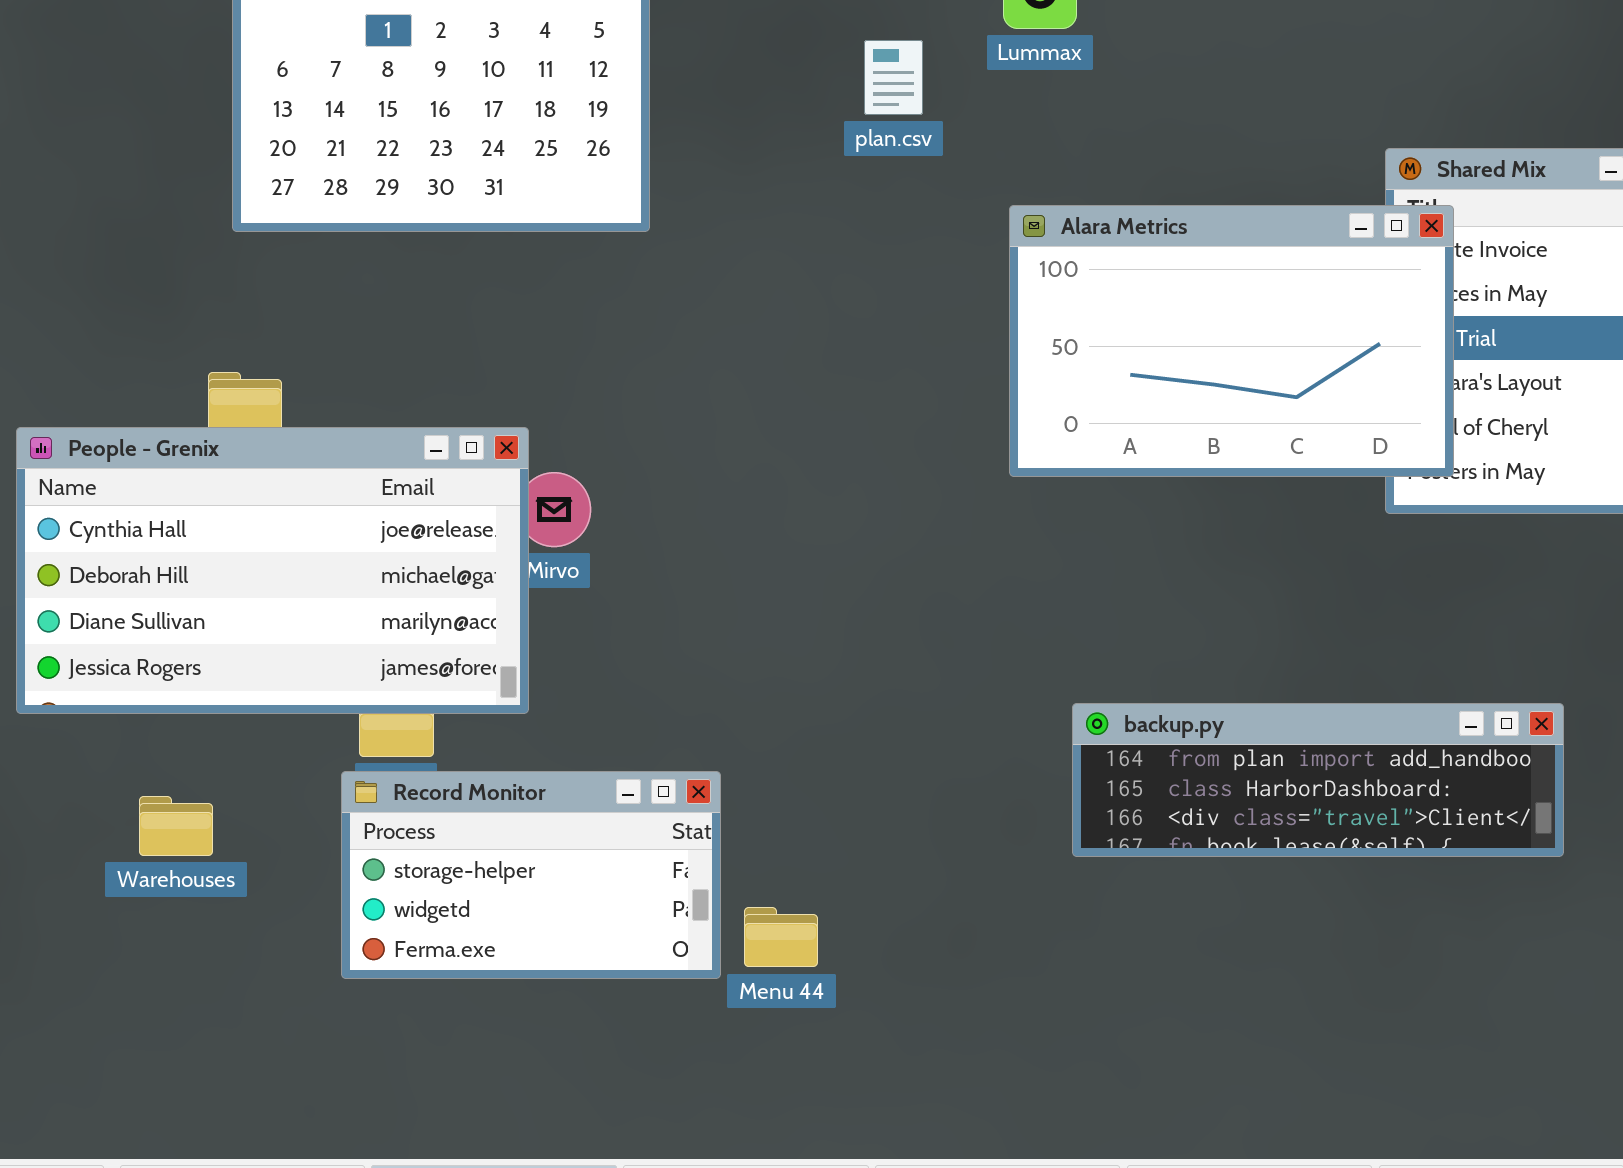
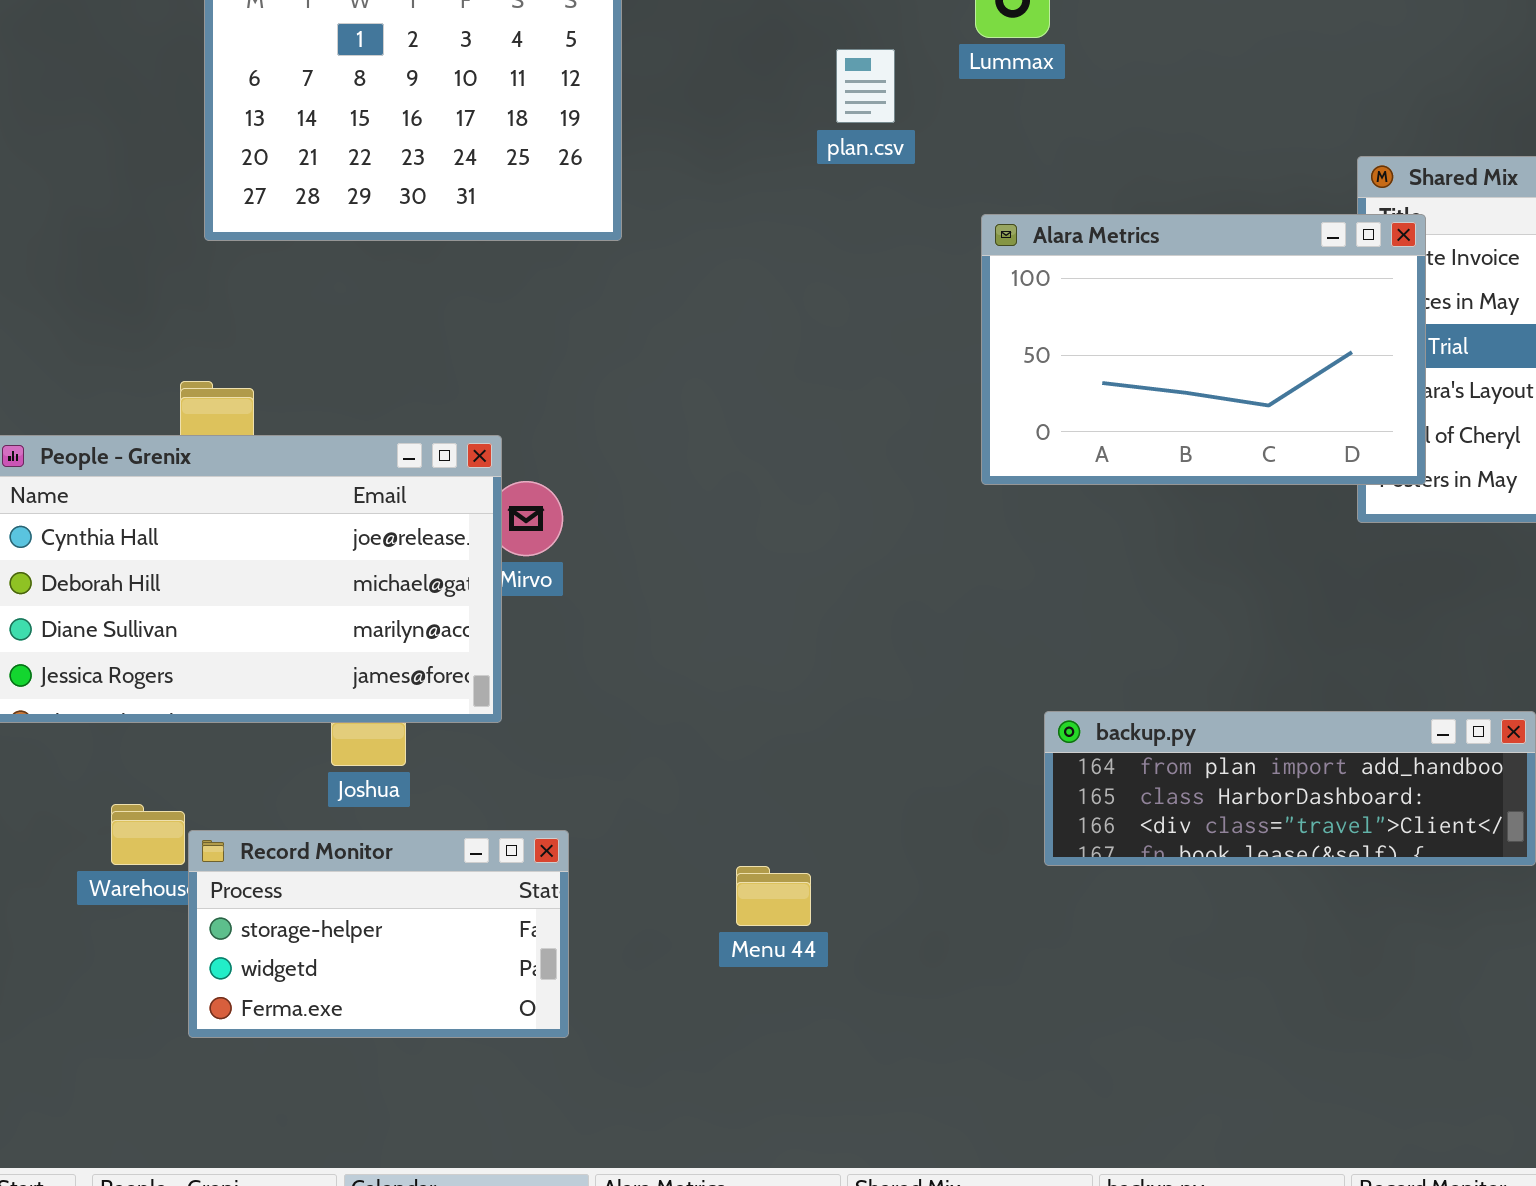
Record Monitor: [341,771,721,979] -> [188,830,569,1038], moved
Menu 44: [744,907,818,967] -> [736,866,811,926], moved

